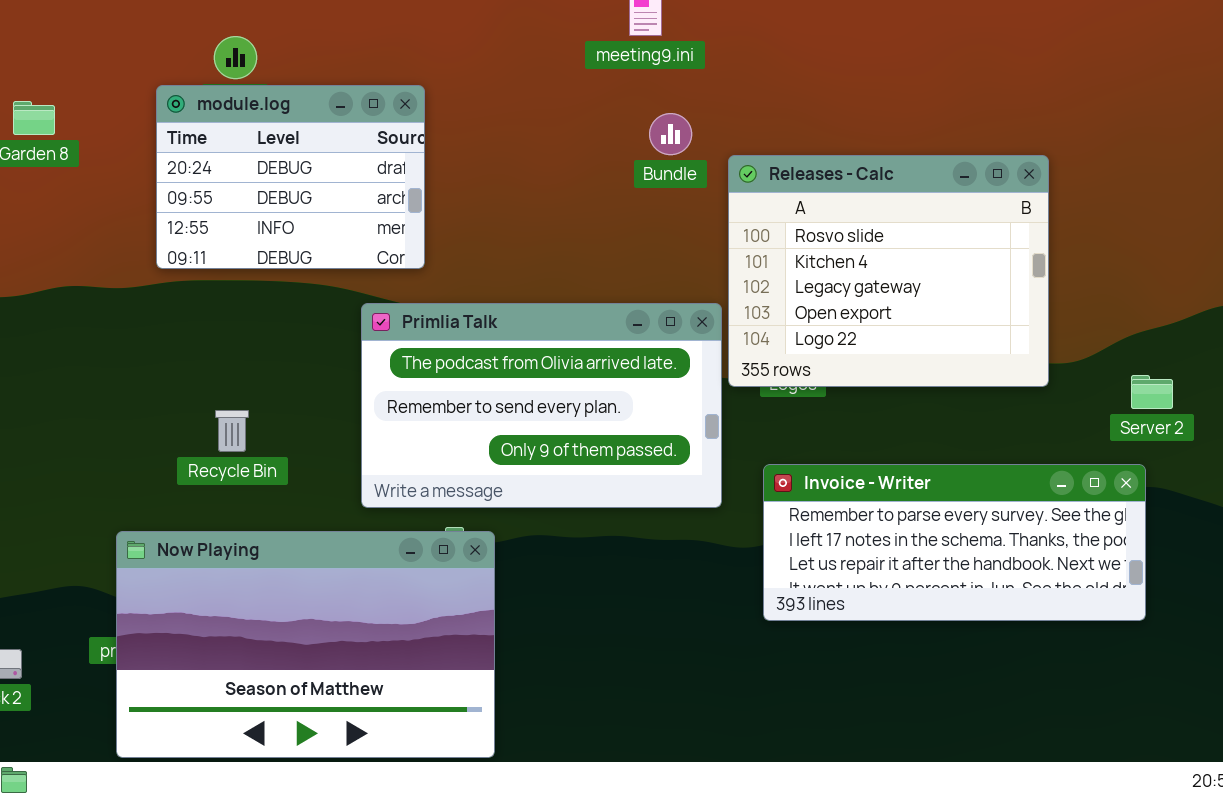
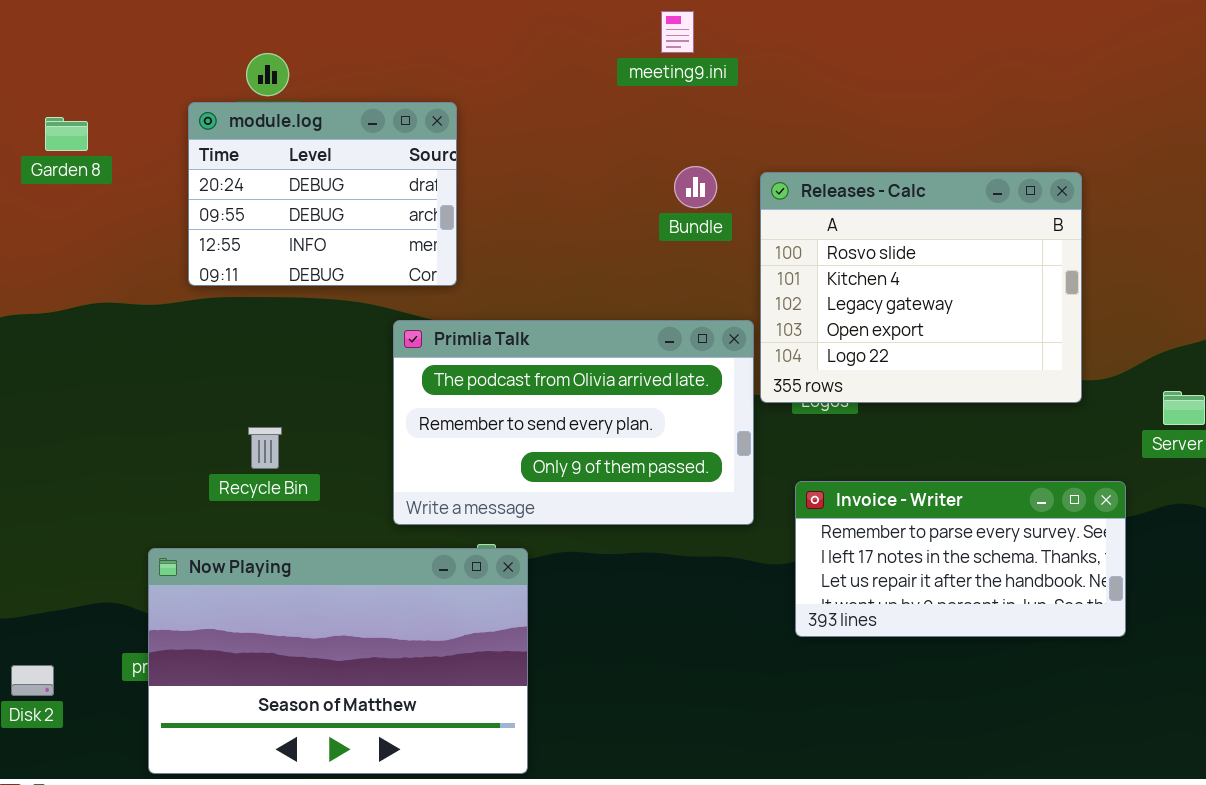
Bundle: [649,113,692,155] -> [674,166,717,208], moved
Invoice - Writer: [763,464,1146,621] -> [795,481,1126,637], resized

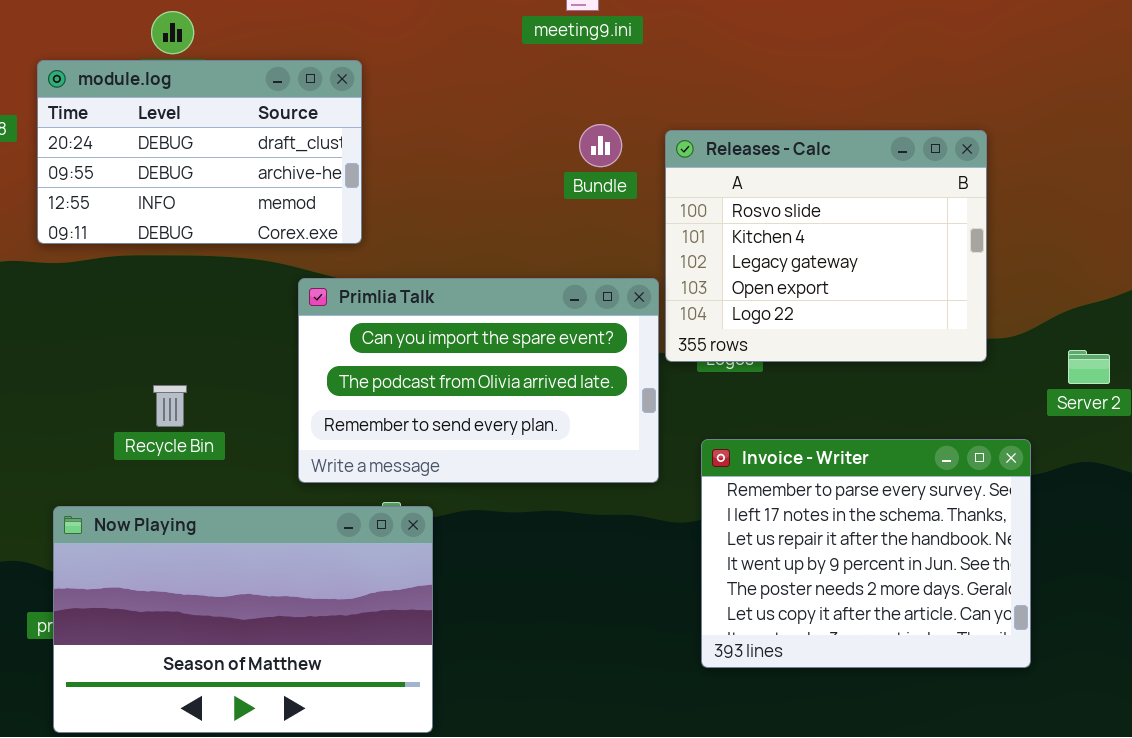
module.log: [188,102,457,286] -> [37,60,362,244], resized
Primlia Talk: [393,320,754,525] -> [298,278,659,483], scrolled up 1 row
Invoice - Writer: [795,481,1126,637] -> [701,439,1031,668], resized

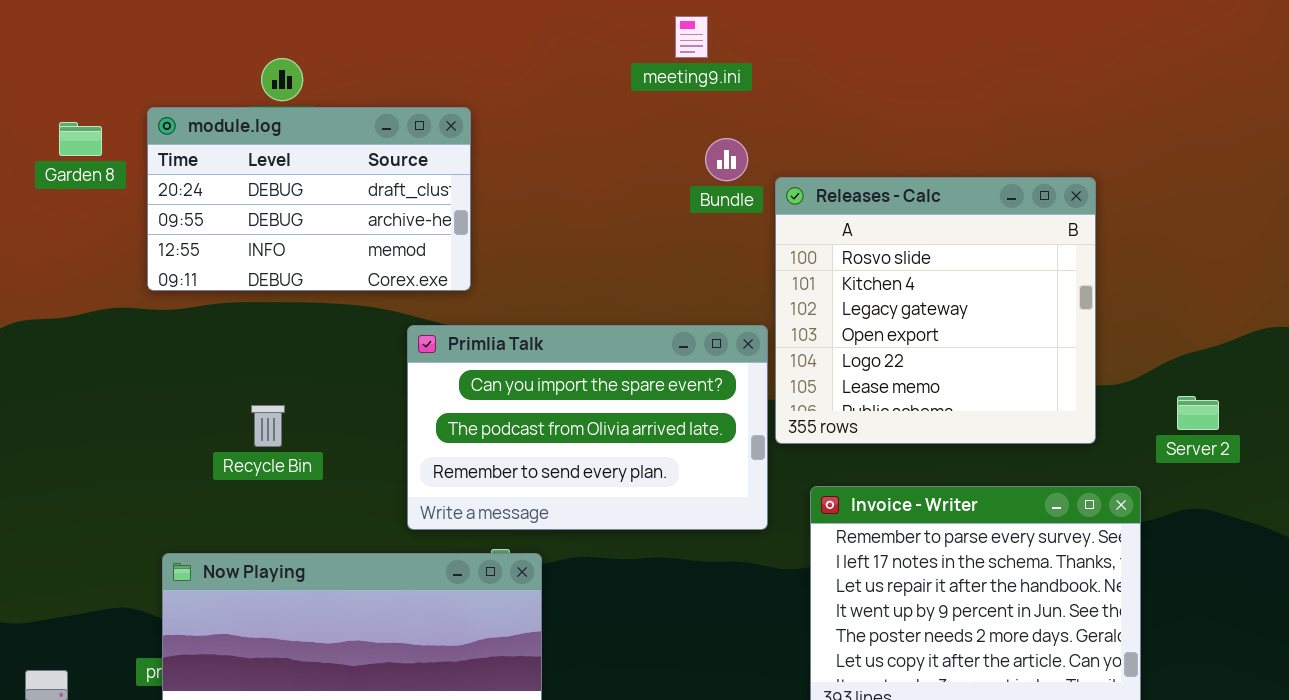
Bundle: [579,124,622,167] -> [705,138,748,181], moved
Releases - Calc: [665,130,987,362] -> [775,177,1096,444], resized
Recycle Bin: [153,385,187,427] -> [251,405,285,447], moved

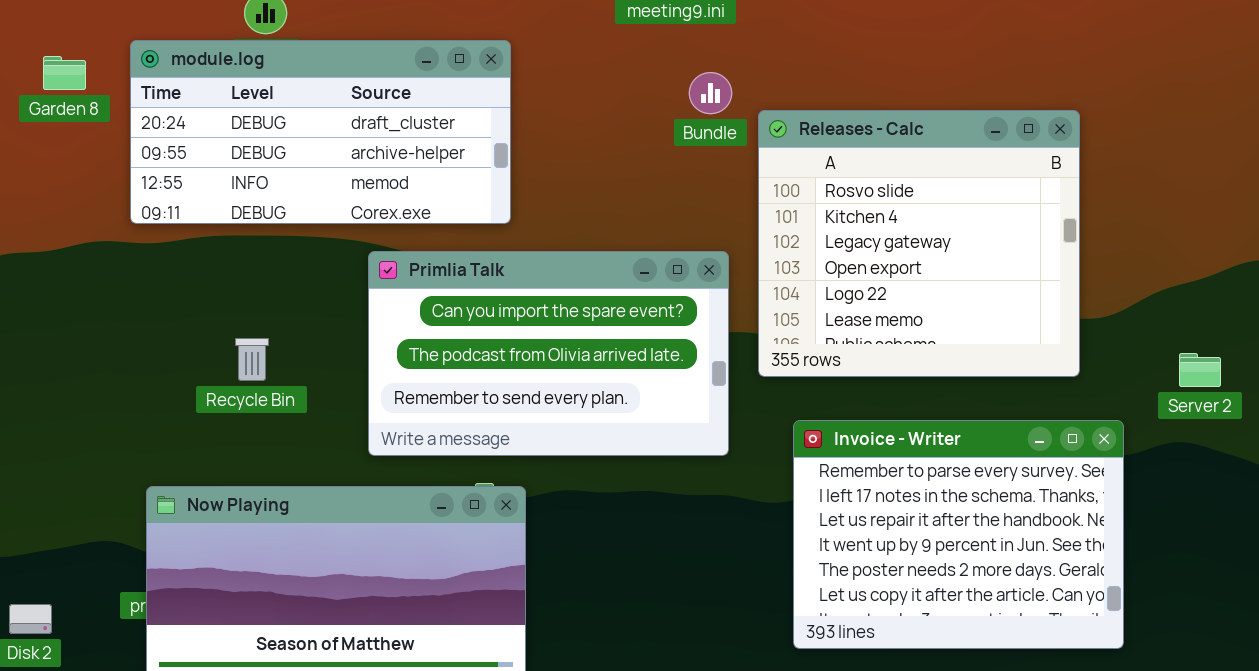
module.log: [147,107,471,291] -> [130,40,511,224], resized
Primlia Talk: [407,325,768,530] -> [368,251,729,456], moved
Server 2: [1177,396,1219,430] -> [1179,353,1221,387], moved

